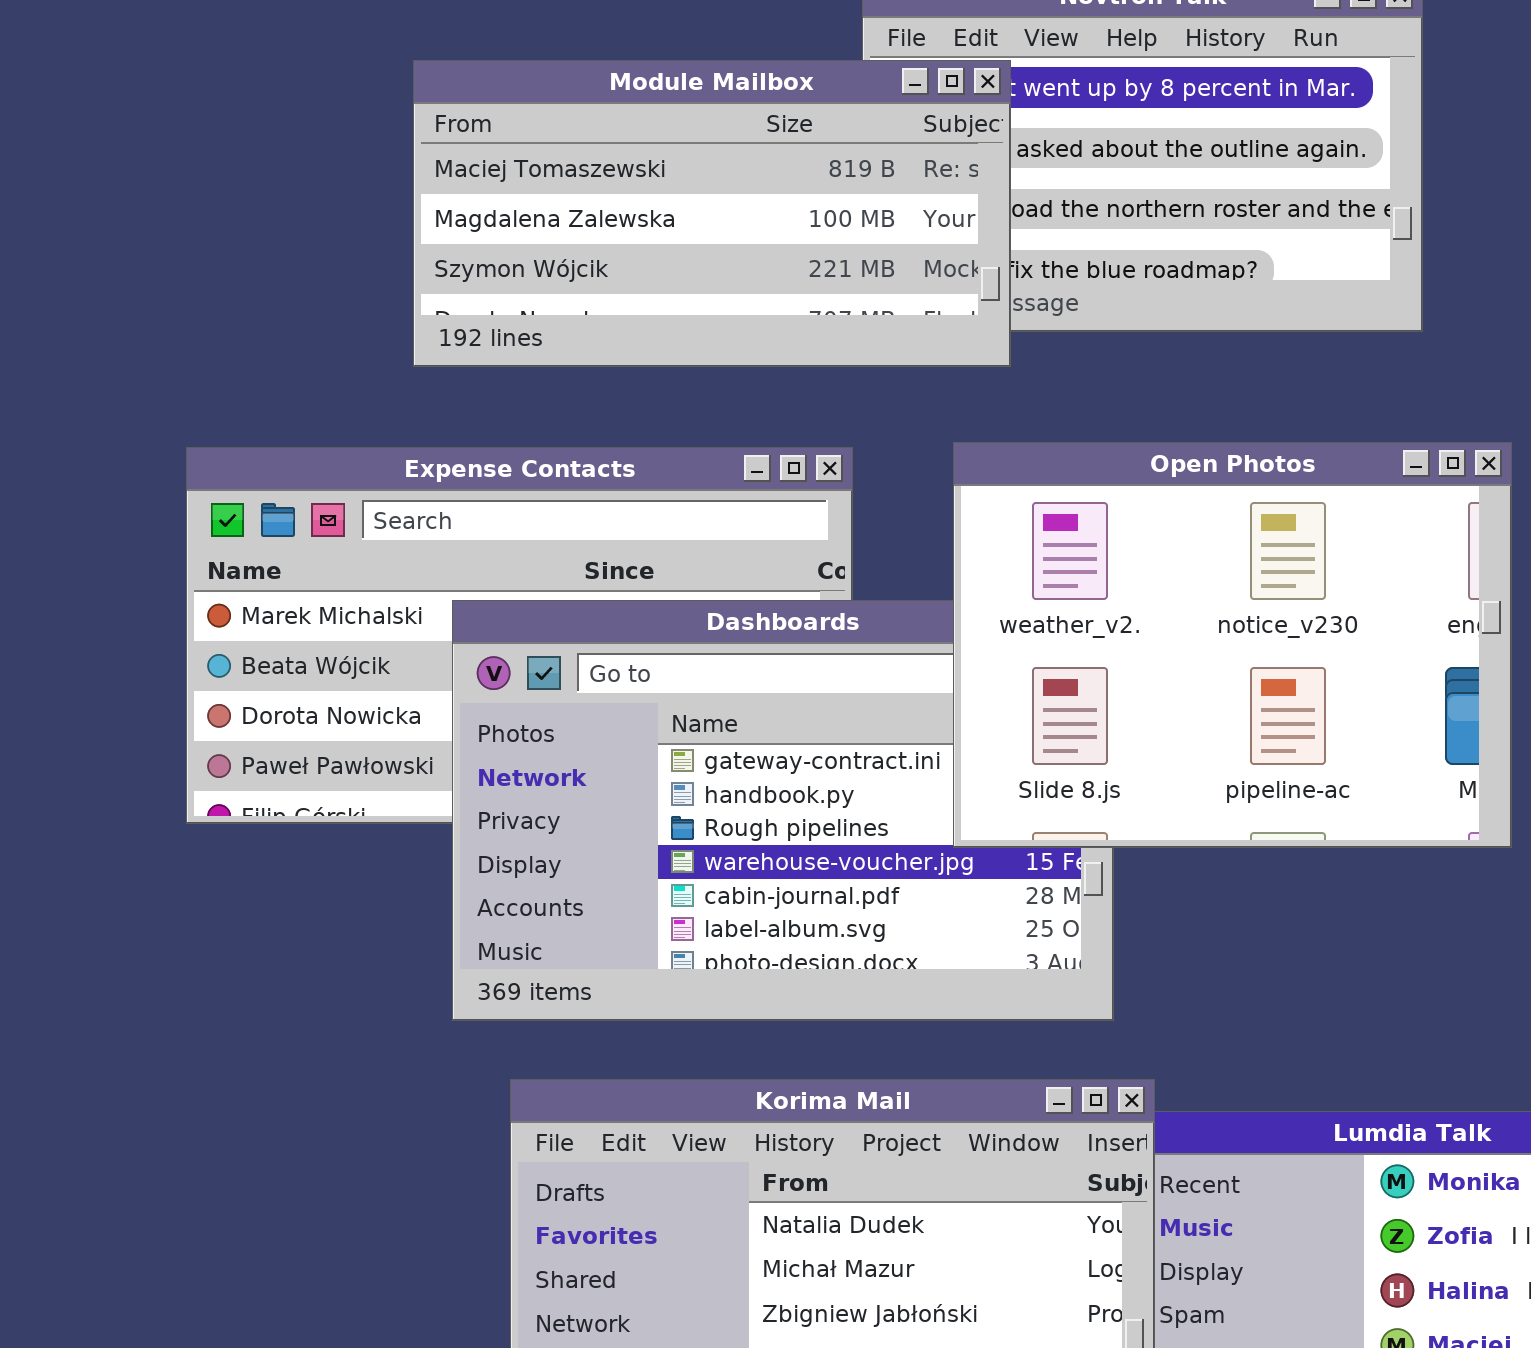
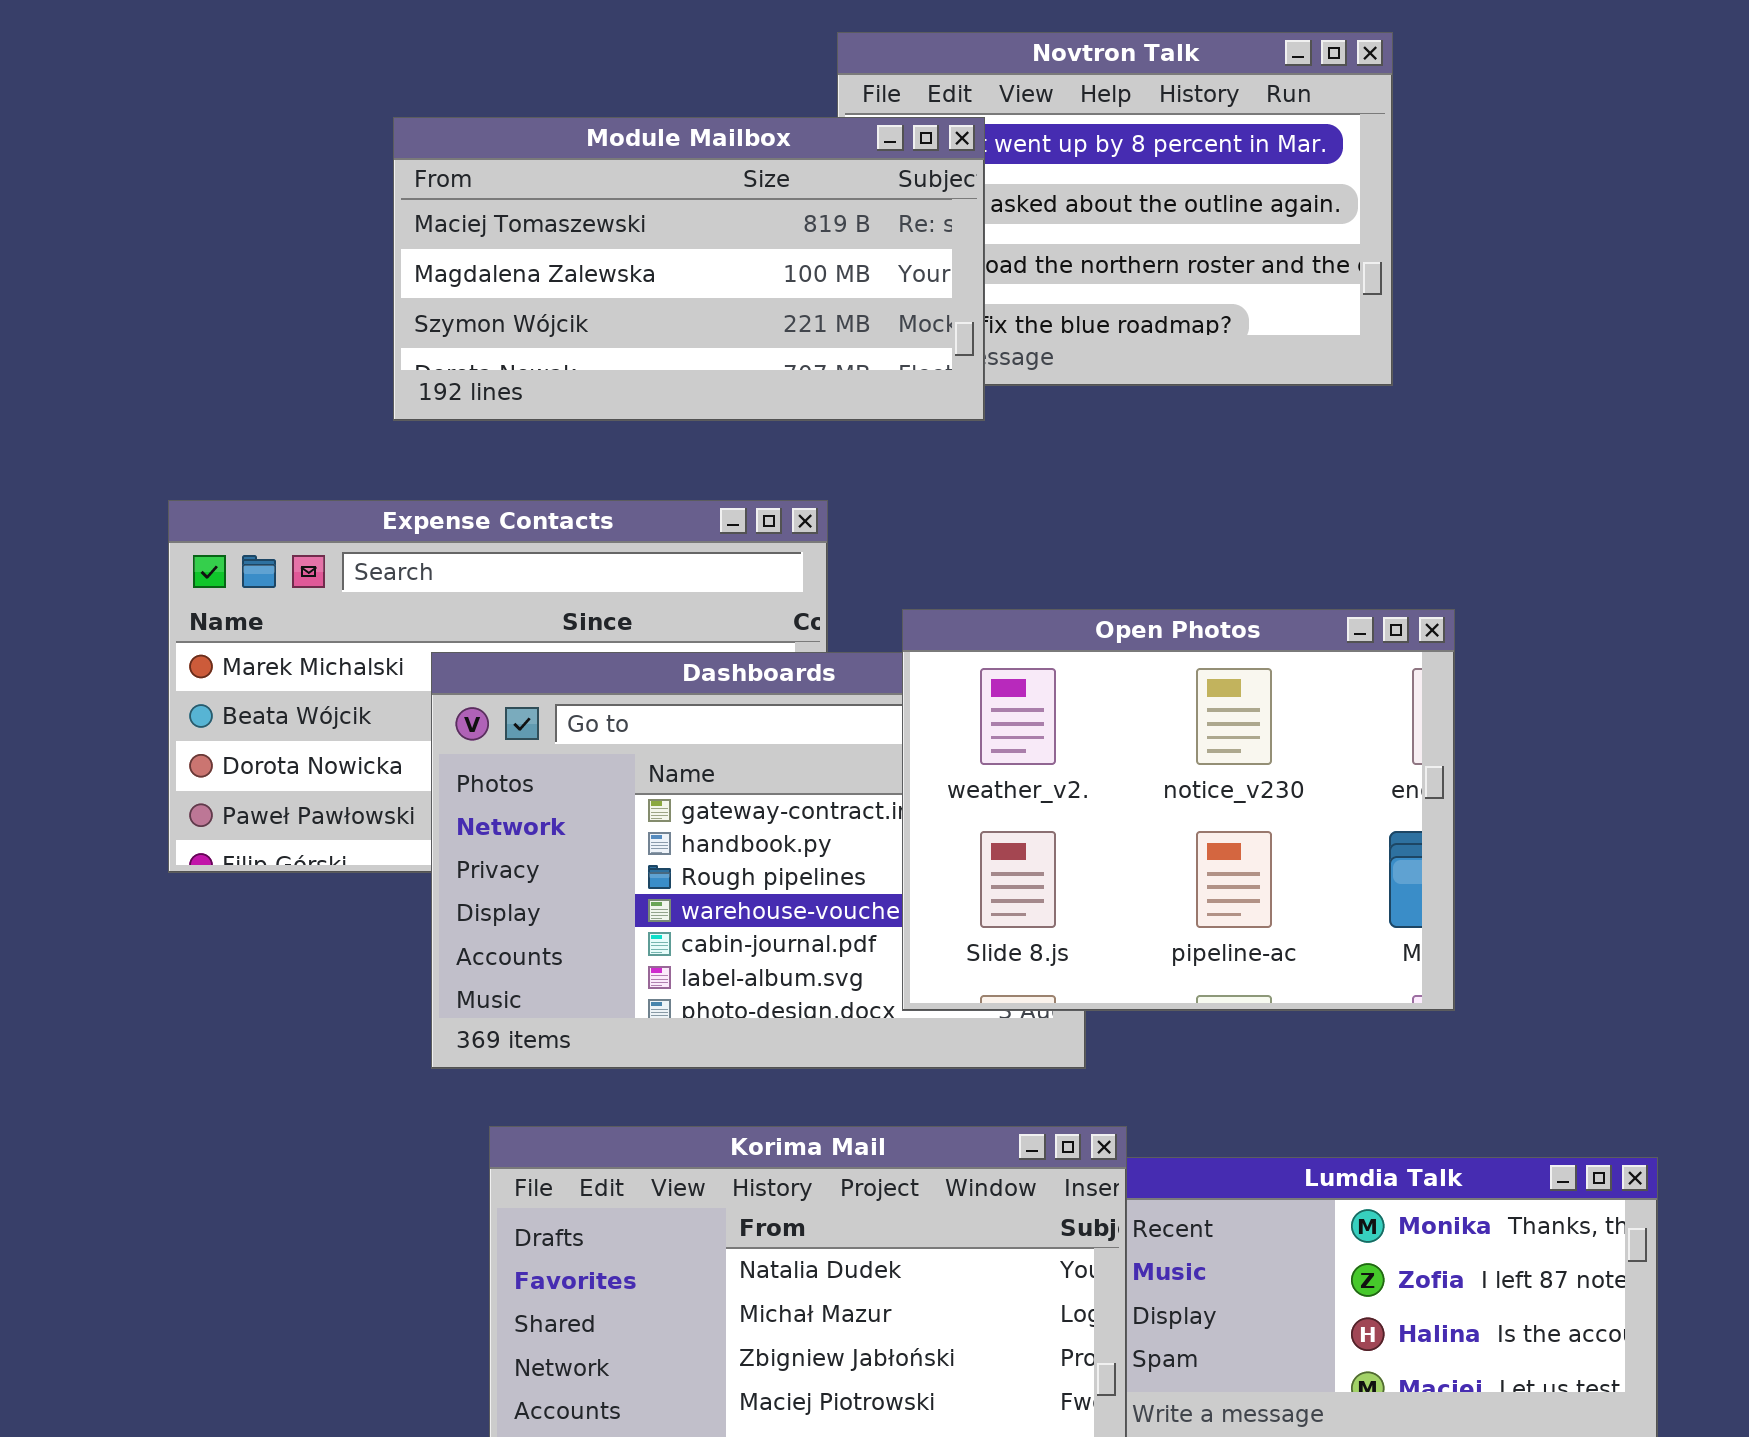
Open Photos: [953,442,1512,848] -> [902,609,1455,1011], moved

